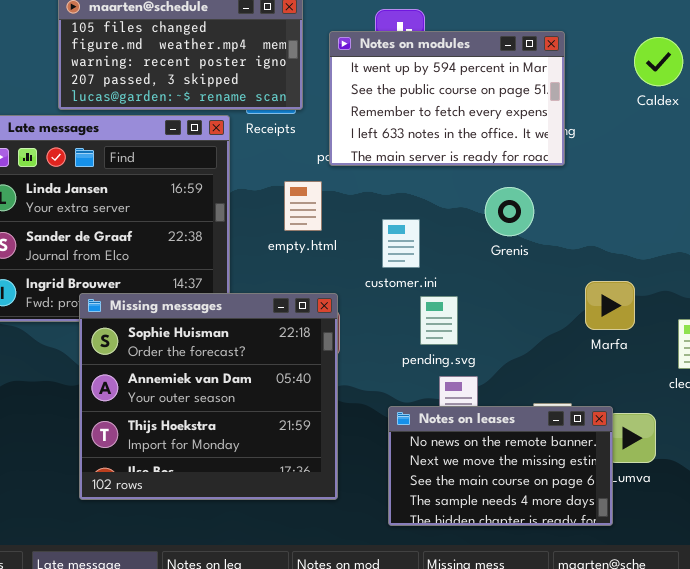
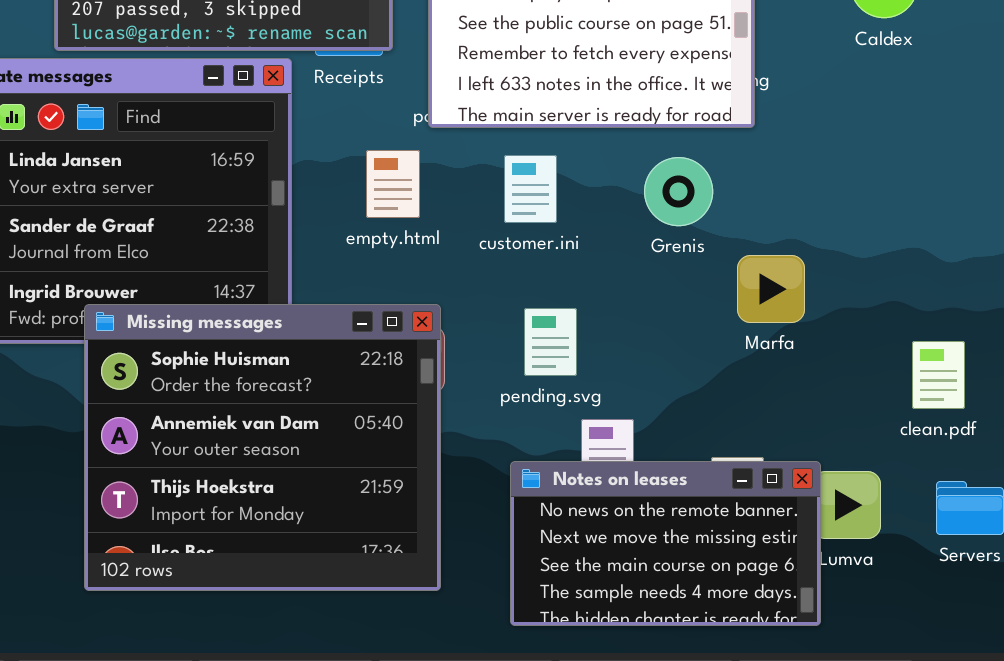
customer.ini: [382,219,420,268] -> [504,155,557,223], moved
Marfa: [585,281,635,330] -> [737,255,805,323], moved
pending.svg: [420,296,458,345] -> [524,308,577,376], moved

